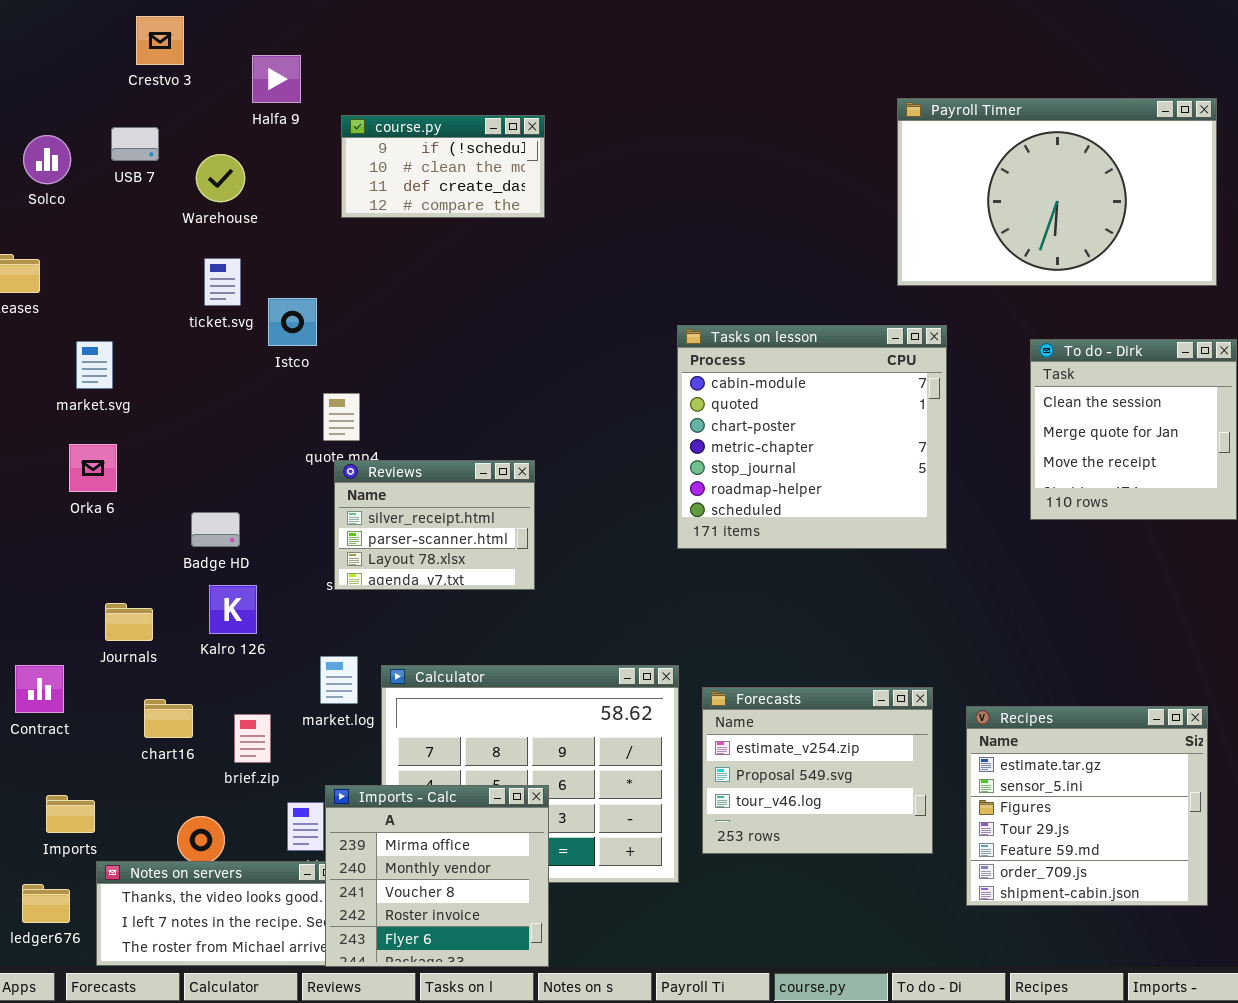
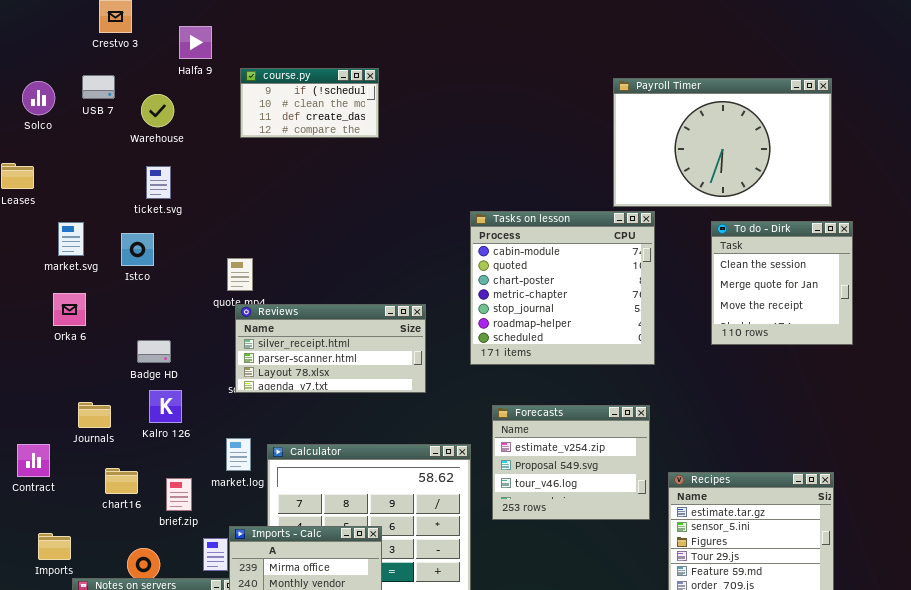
Payroll Timer: [897,98,1217,286] -> [613,78,832,207], moved
Istco: [268,298,317,346] -> [121,233,154,266], moved
Reviews: [334,460,535,590] -> [235,304,426,393], resized
Forecasts: [702,687,933,854] -> [492,405,650,520], moved

